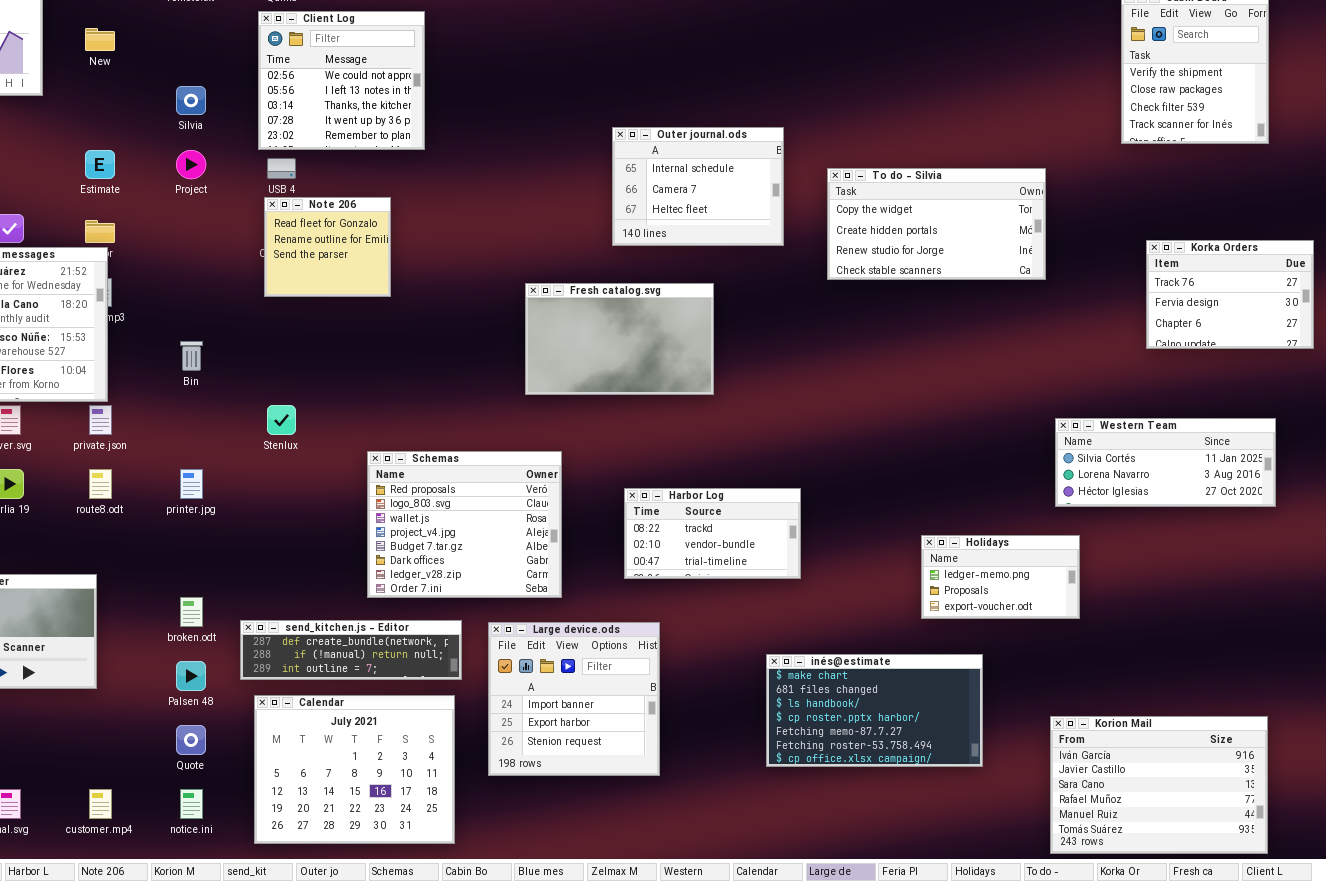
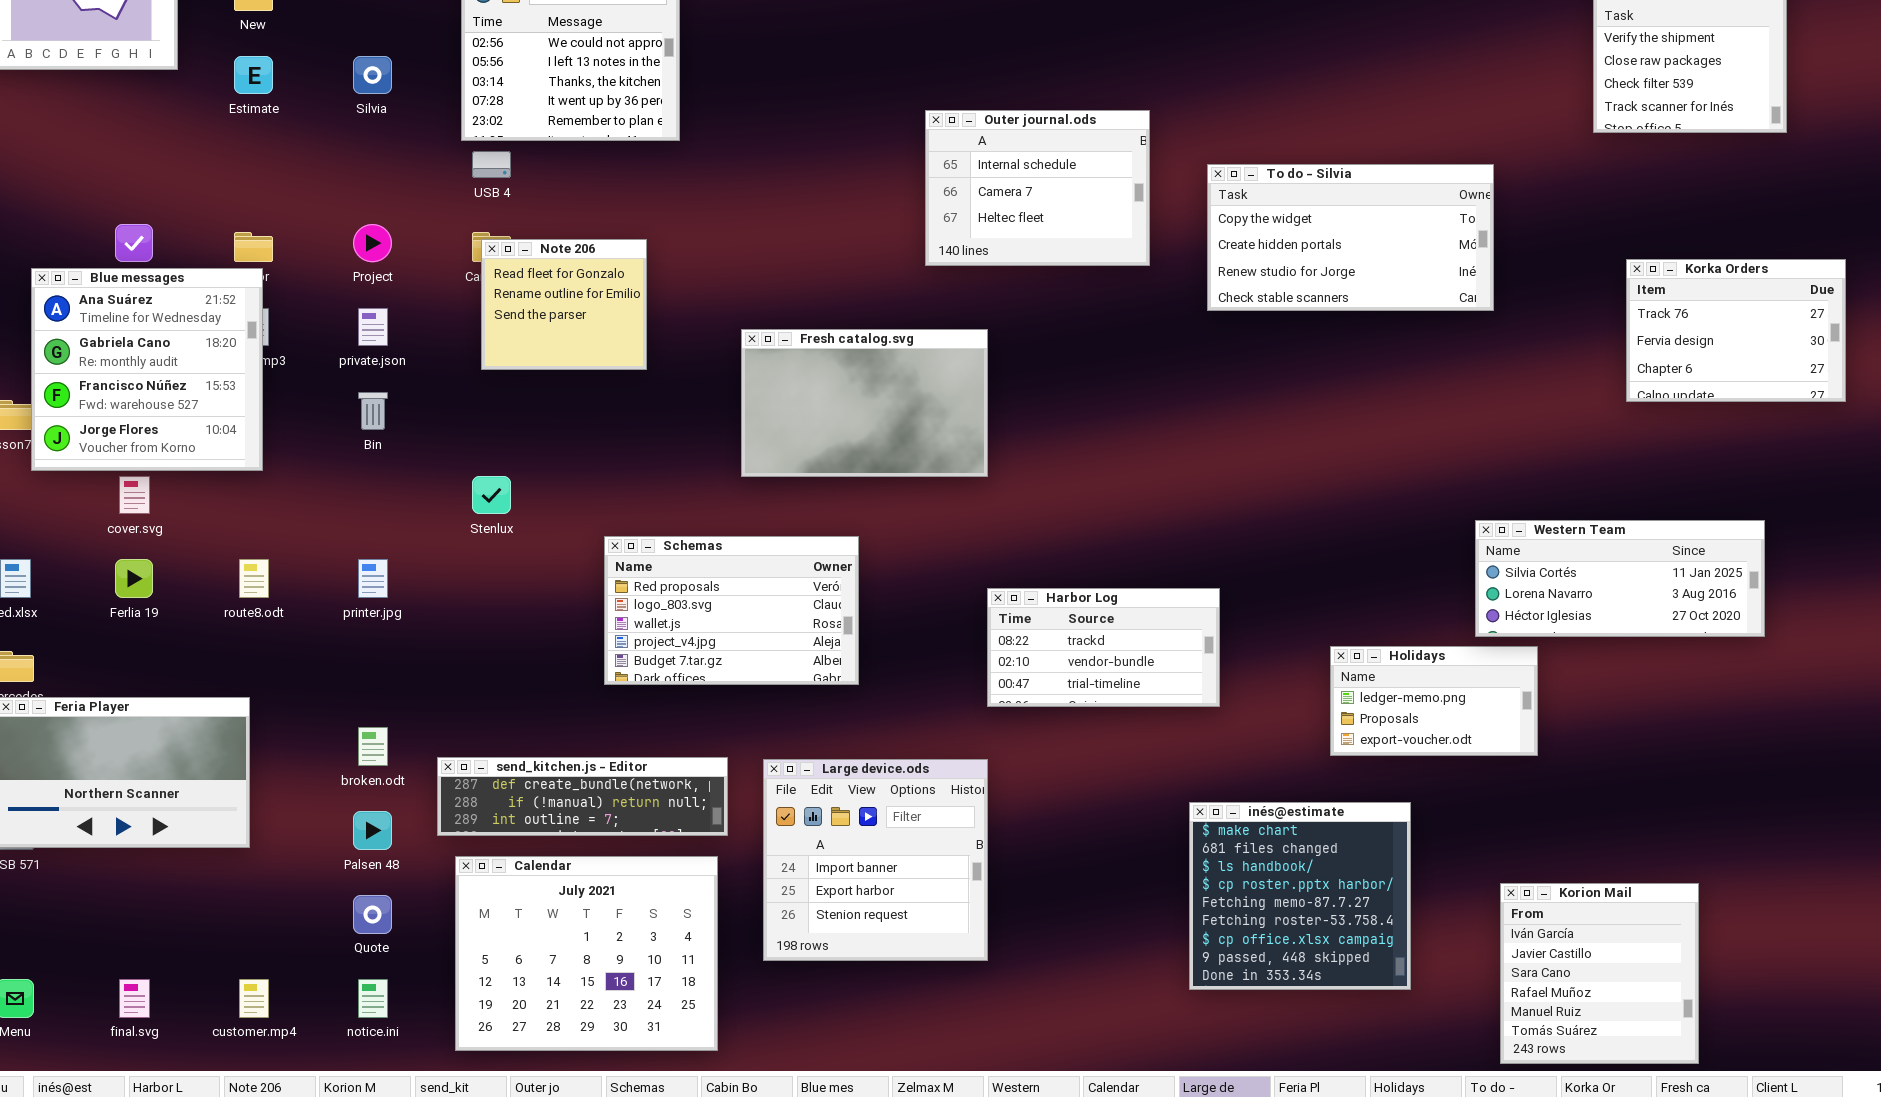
Estimate: [85,150,115,179] -> [234,56,273,94], moved
Project: [176,150,206,179] -> [353,224,392,262], moved
Note 206: [264,197,391,297] -> [481,239,647,370], moved
Fresh catalog.svg: [525,283,714,395] -> [741,329,988,477], moved
private.json: [89,405,112,435] -> [358,308,388,346], moved
Western Team: [1055,418,1276,507] -> [1475,520,1765,637], moved
Schemas: [367,451,562,598] -> [604,536,859,685], resized
Harbor Log: [624,488,801,579] -> [987,588,1220,707], moved
inés@estimate: [766,654,983,767] -> [1189,802,1411,990], resized
Korion Mail: [1050,716,1268,854] -> [1500,883,1699,1064], resized

